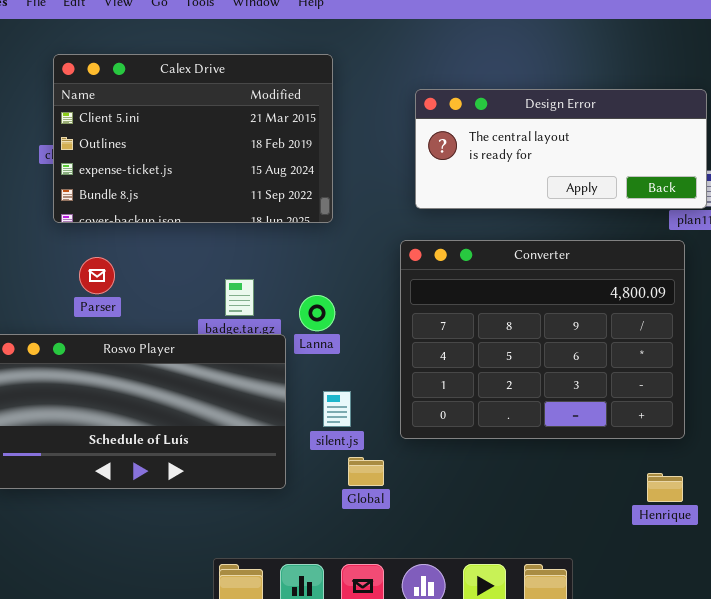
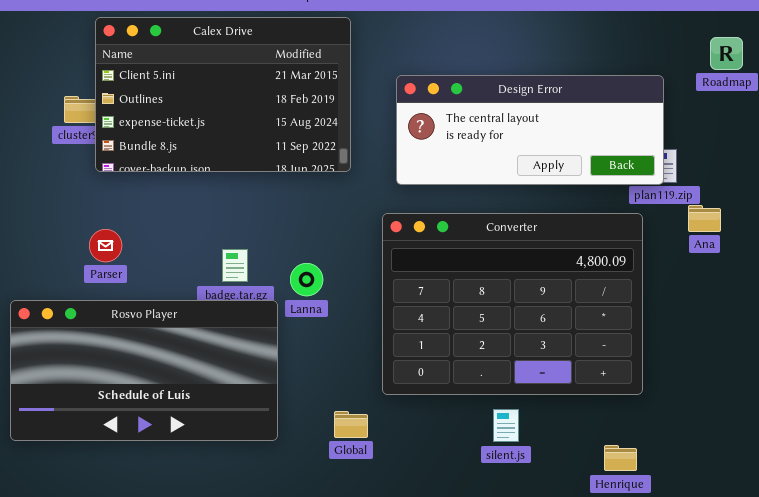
Calex Drive: [53,54,333,223] -> [95,17,351,172], moved
silent.js: [323,391,351,427] -> [493,409,519,442], moved
Henrique: [647,473,683,502] -> [604,445,637,471], moved

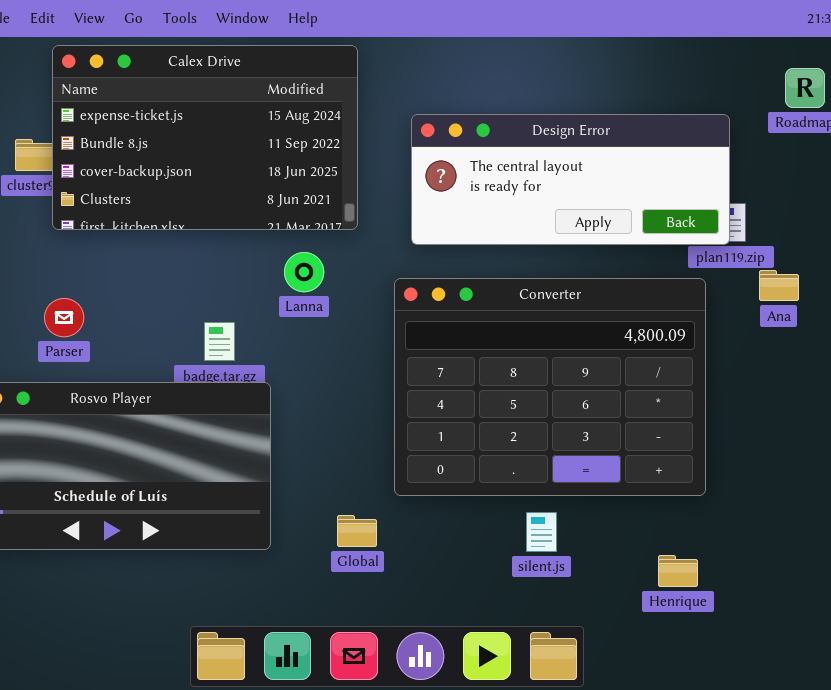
Calex Drive: [95,17,351,172] -> [52,45,358,230], scrolled down 2 rows
Lanna: [290,263,323,296] -> [284,252,324,292], moved

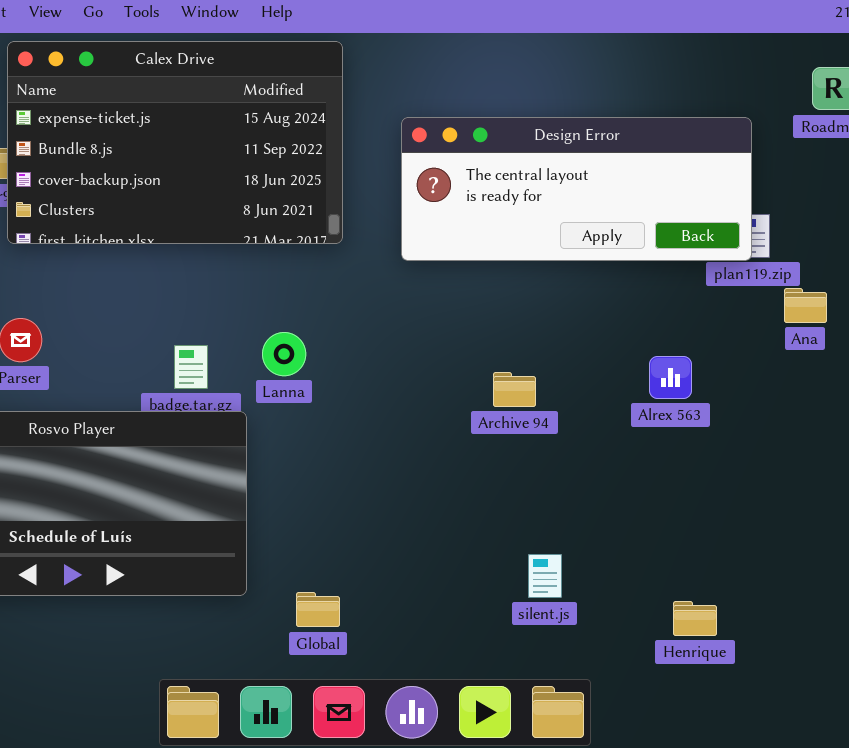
Lanna: [284,252,324,292] -> [262,332,306,376], moved
Converter: [394,278,706,496] -> none, closed
Global: [337,515,377,547] -> [296,592,340,627], moved

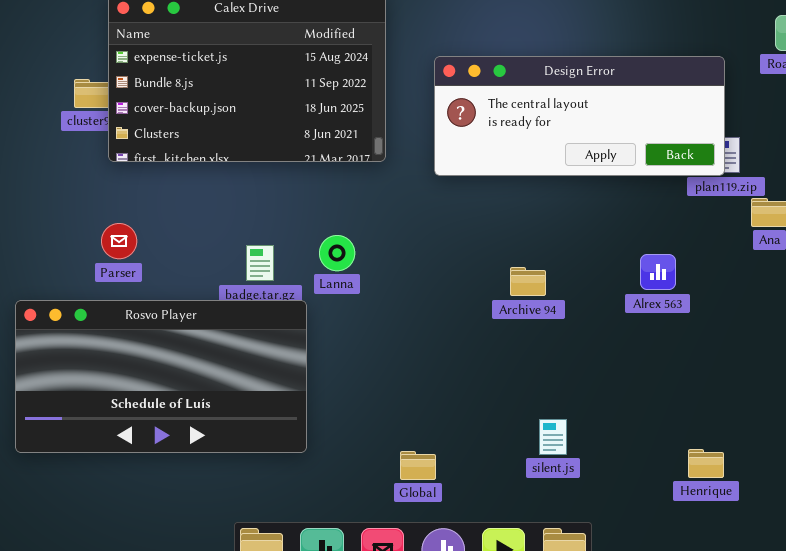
Global: [296,592,340,627] -> [400,451,436,480], moved
Henrique: [673,601,717,636] -> [688,449,724,478], moved

